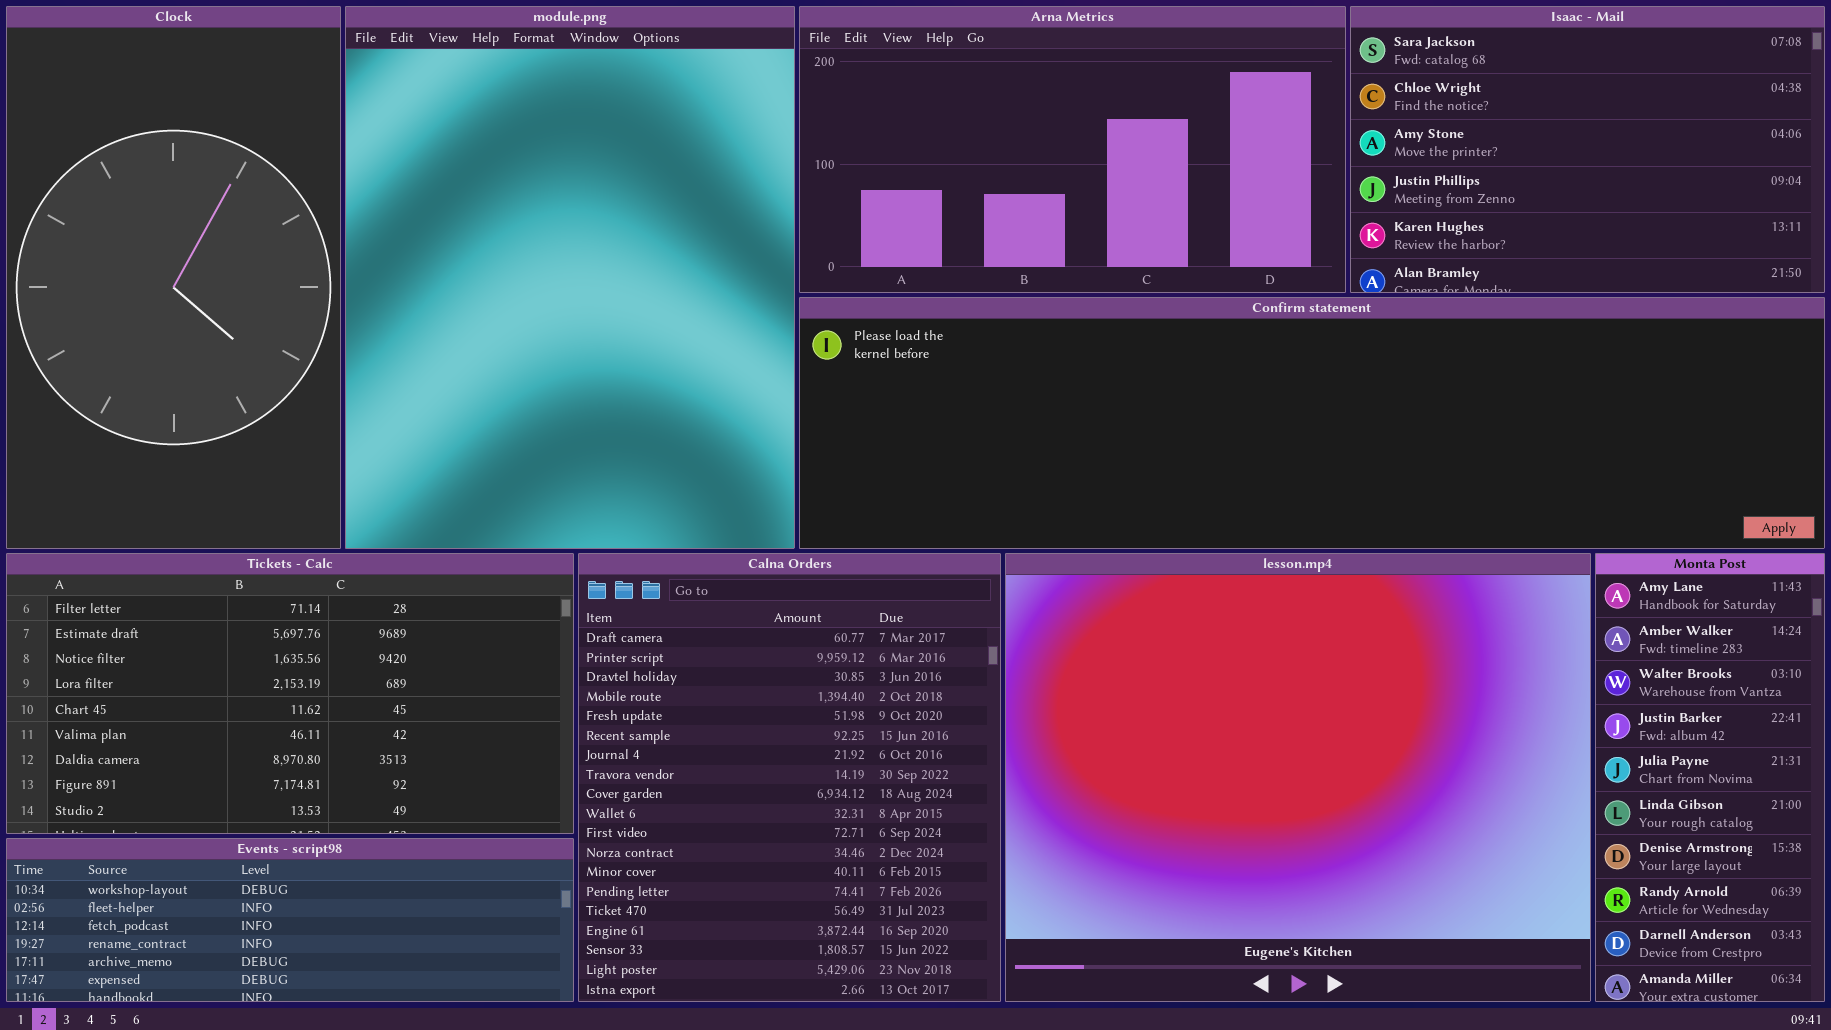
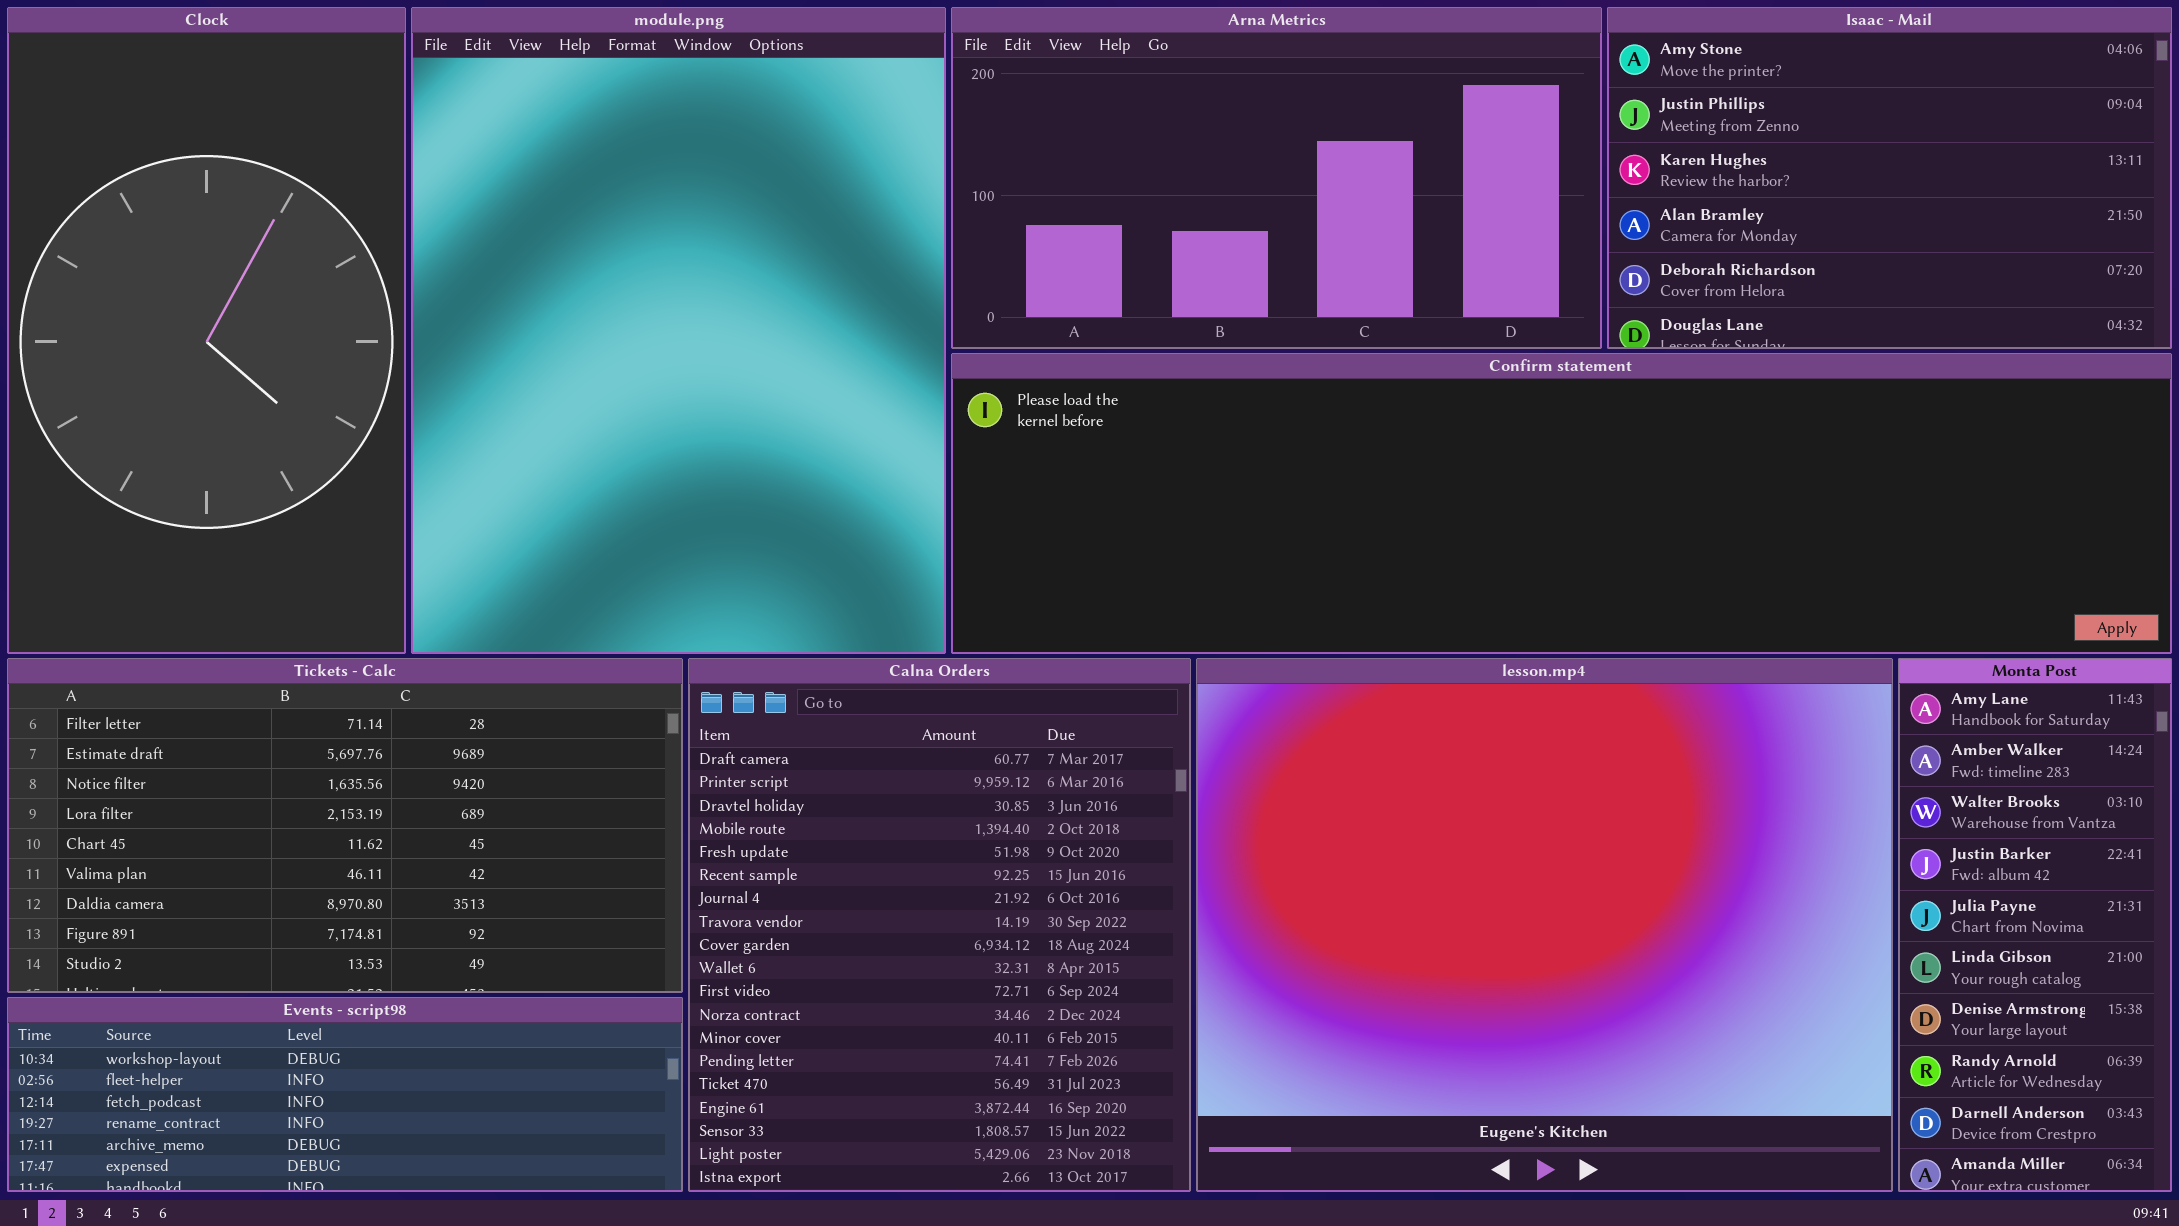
Isaac - Mail: [1350,6,1825,293] -> [1607,7,2172,349], scrolled down 2 rows

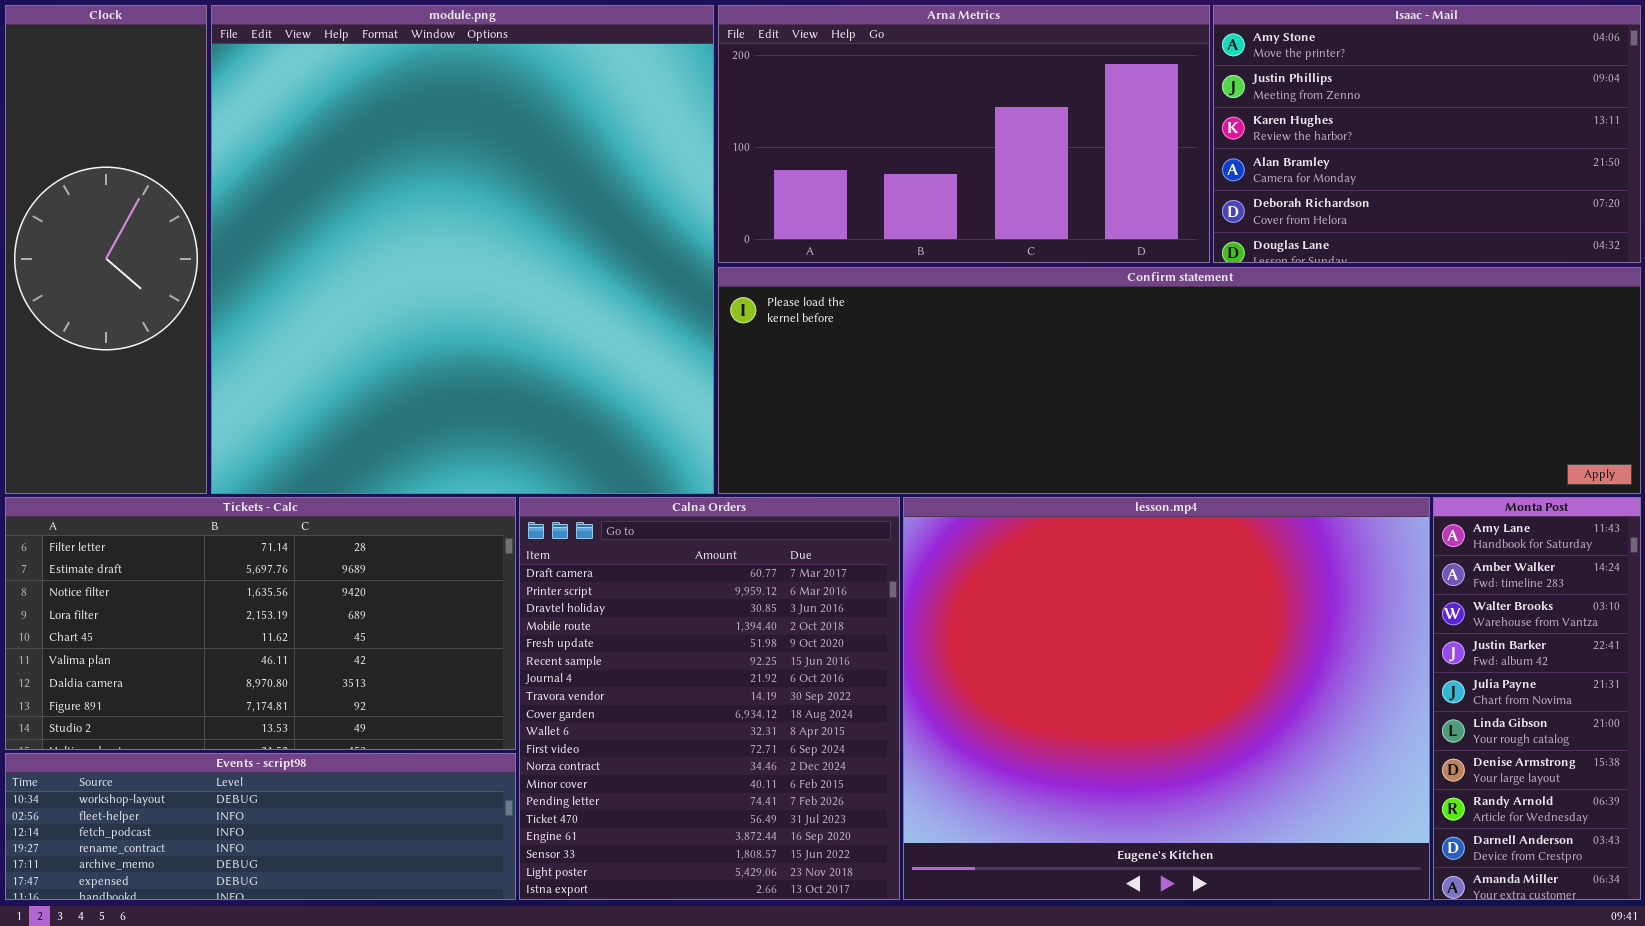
Clock: [7,7,406,654] -> [5,5,207,494], resized
module.png: [411,7,946,654] -> [211,5,714,494], resized

